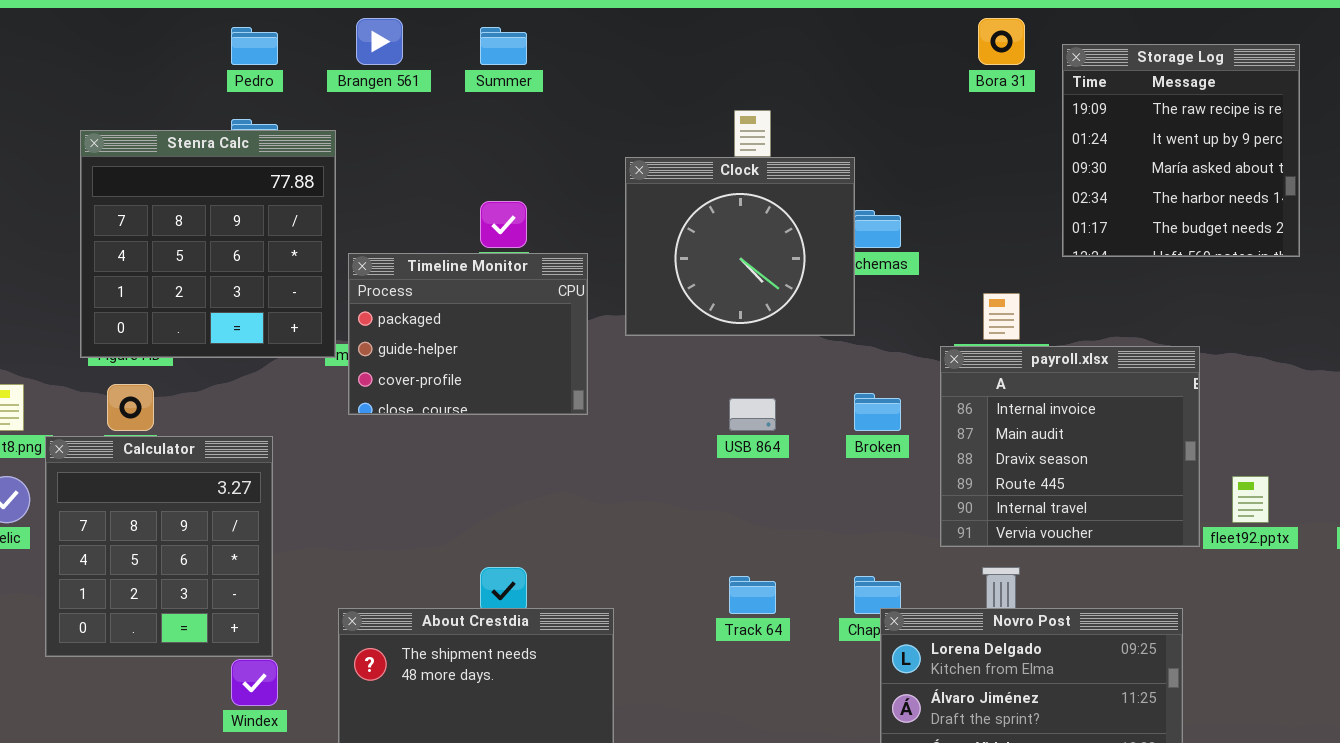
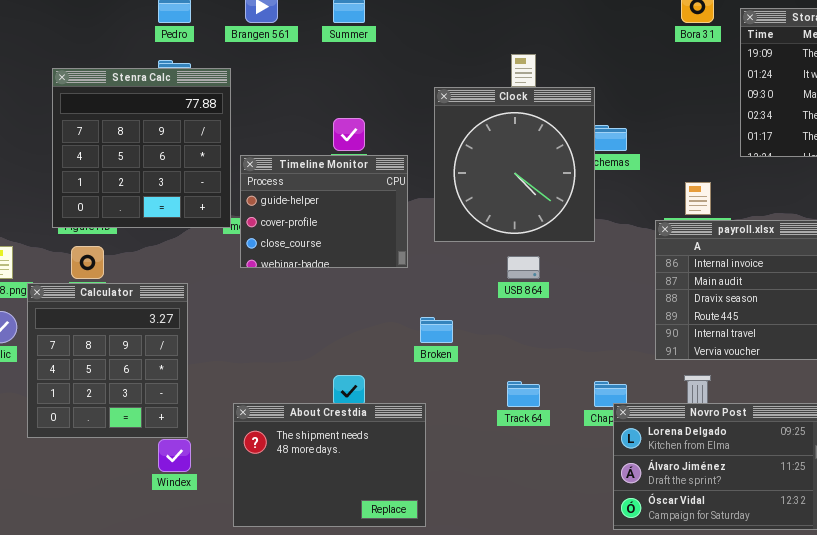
Clock: [625,157,855,336] -> [434,87,595,242], resized
Timeline Monitor: [348,253,588,415] -> [240,155,408,268], scrolled down 1 row
Broken: [854,393,901,431] -> [420,317,453,343], moved

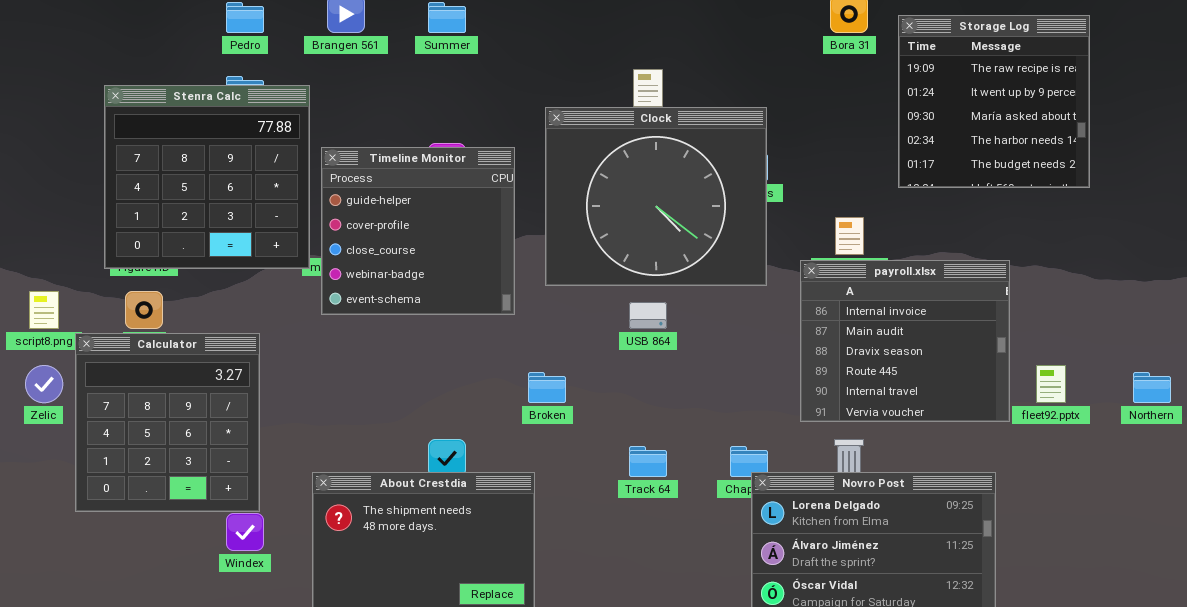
Clock: [434,87,595,242] -> [545,107,767,286], resized
Timeline Monitor: [240,155,408,268] -> [321,147,515,315], resized

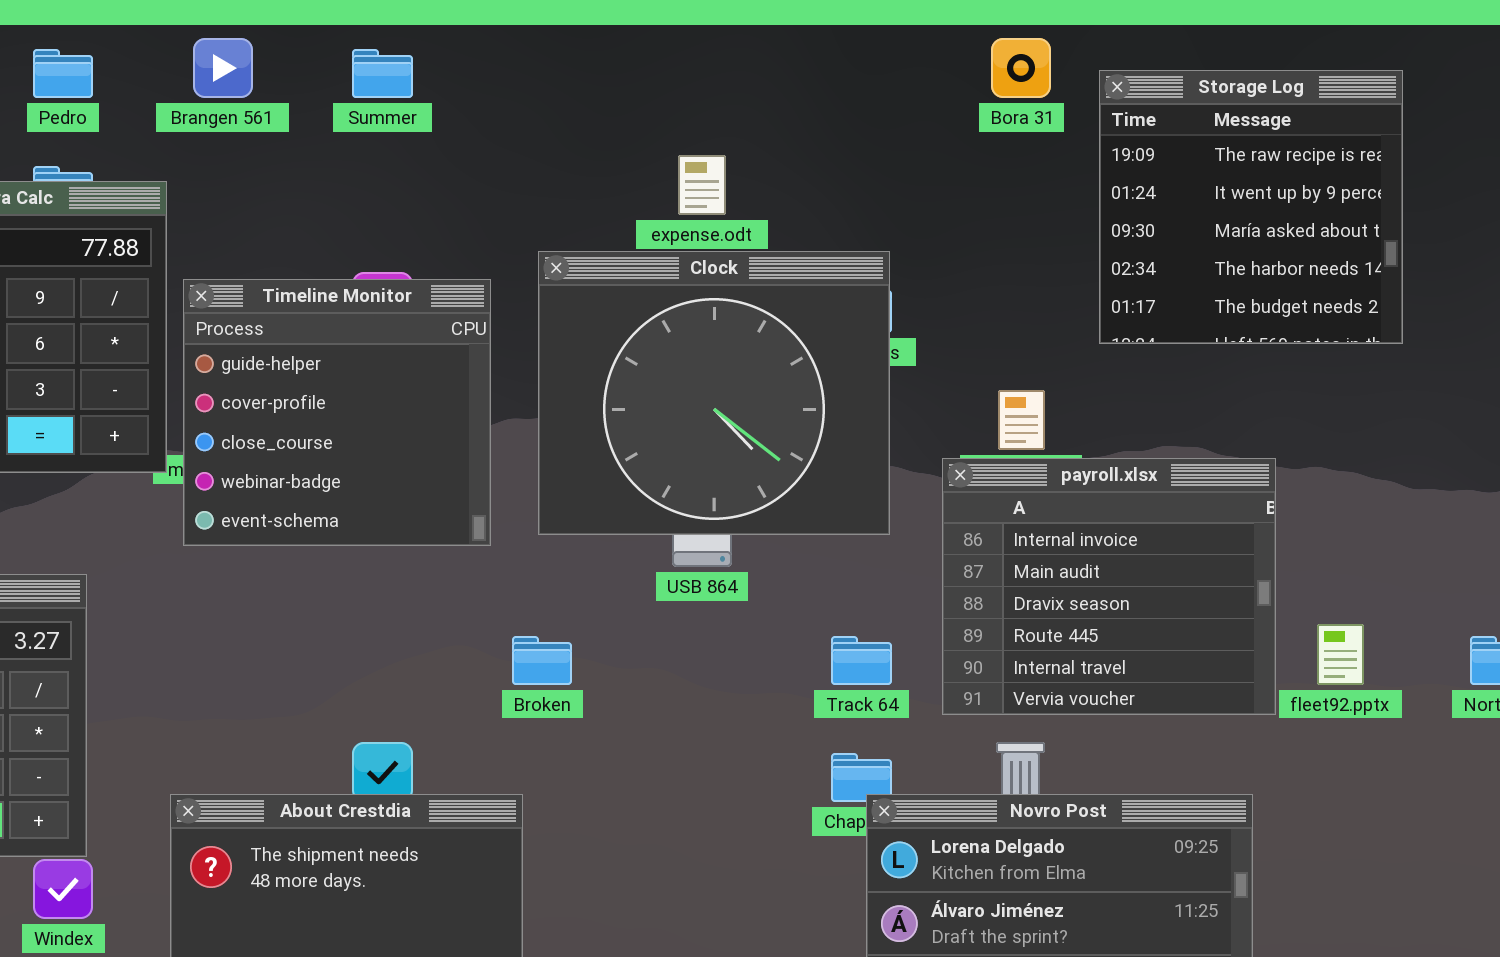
Clock: [545,107,767,286] -> [538,251,890,535], moved
Track 64: [629,446,667,477] -> [831,636,892,685], moved

